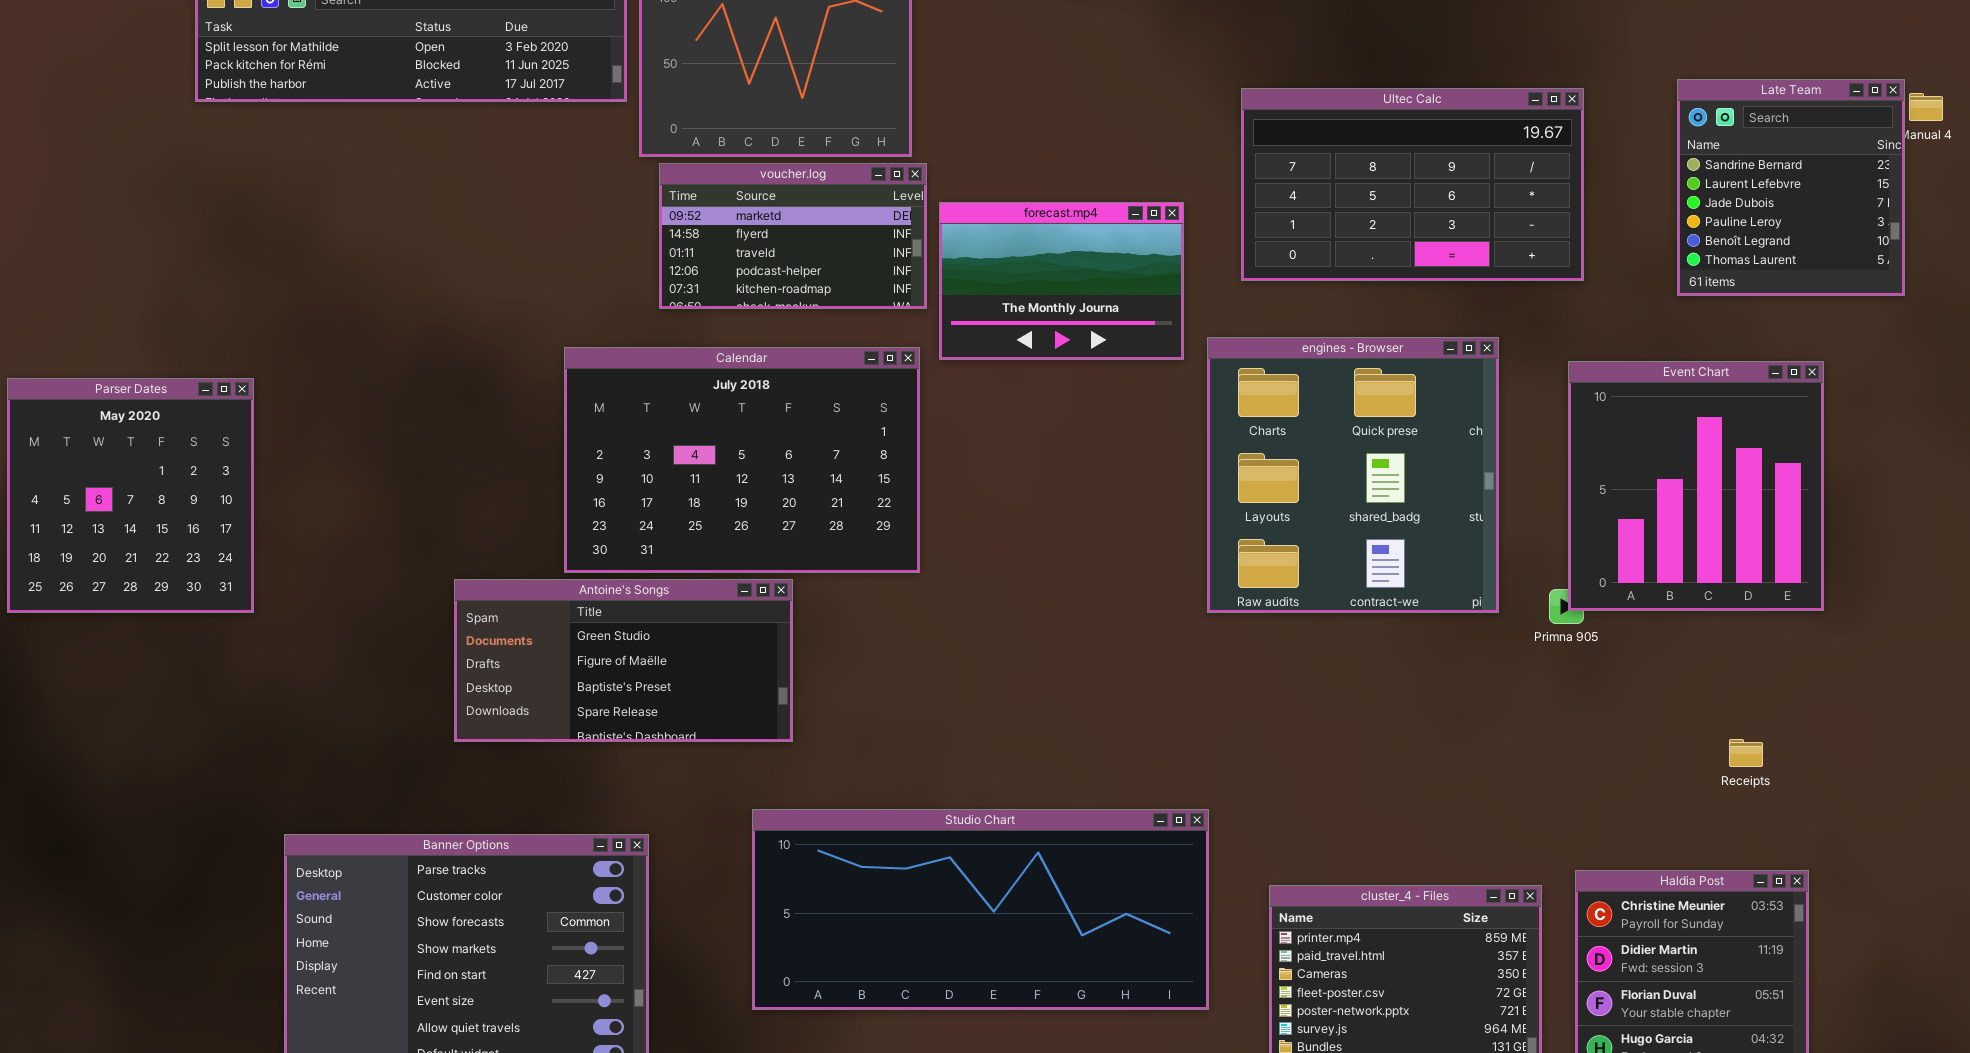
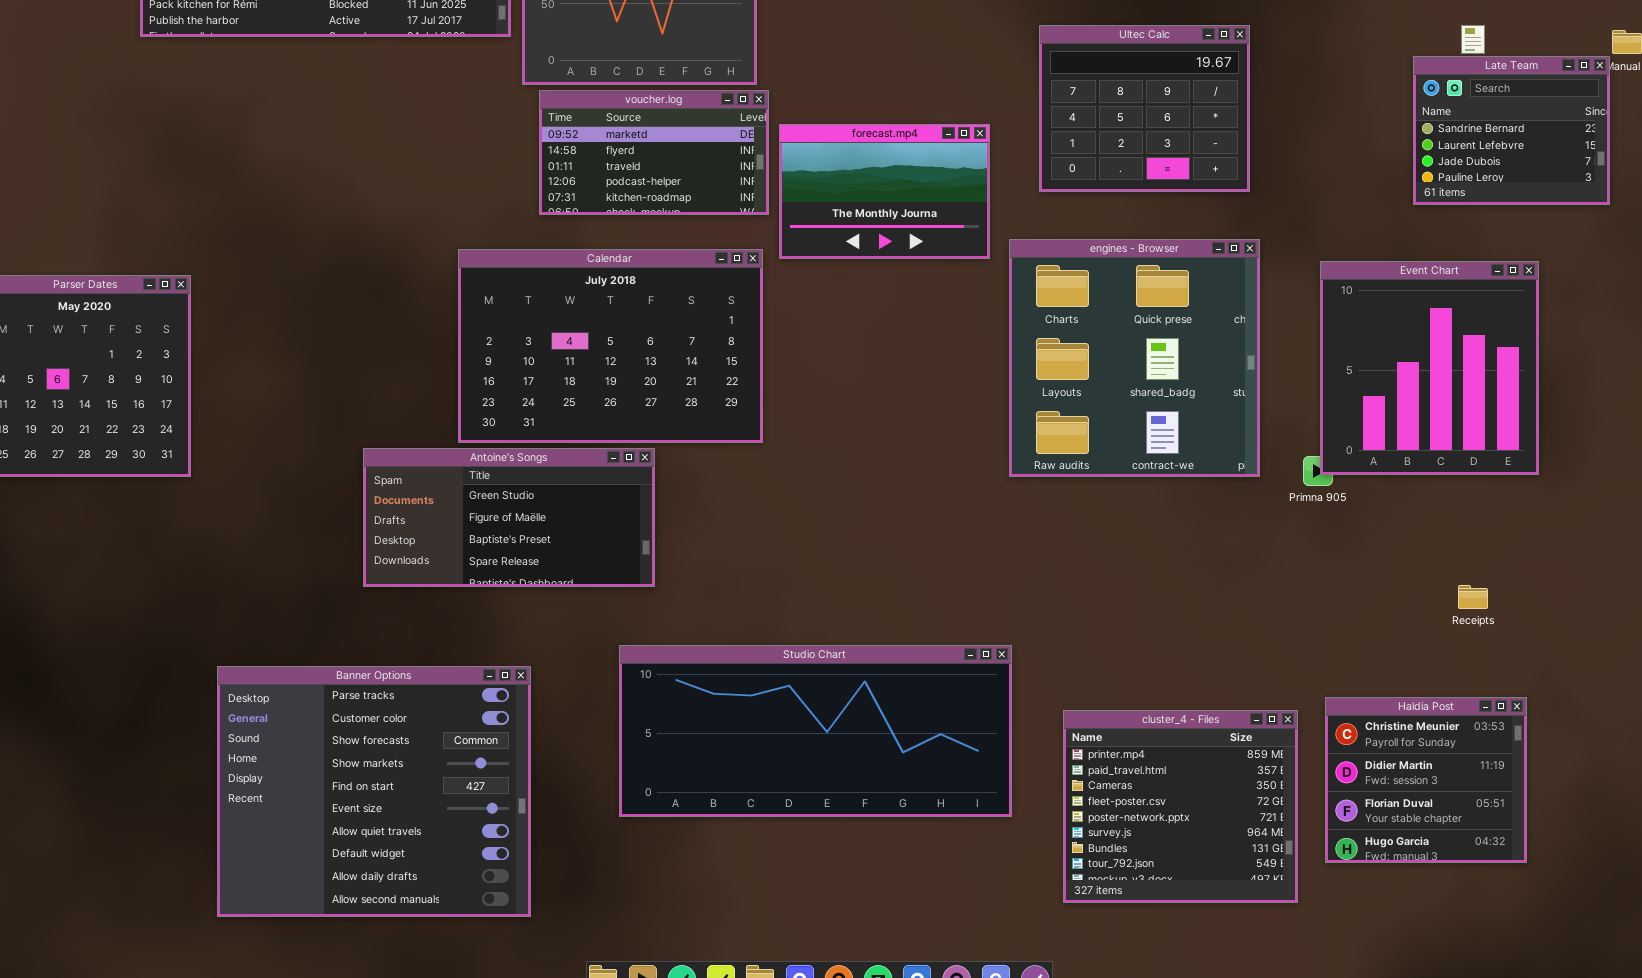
Late Team: [1677,79,1905,296] -> [1413,56,1610,205], resized
Ultec Calc: [1241,88,1584,281] -> [1039,25,1250,192], resized

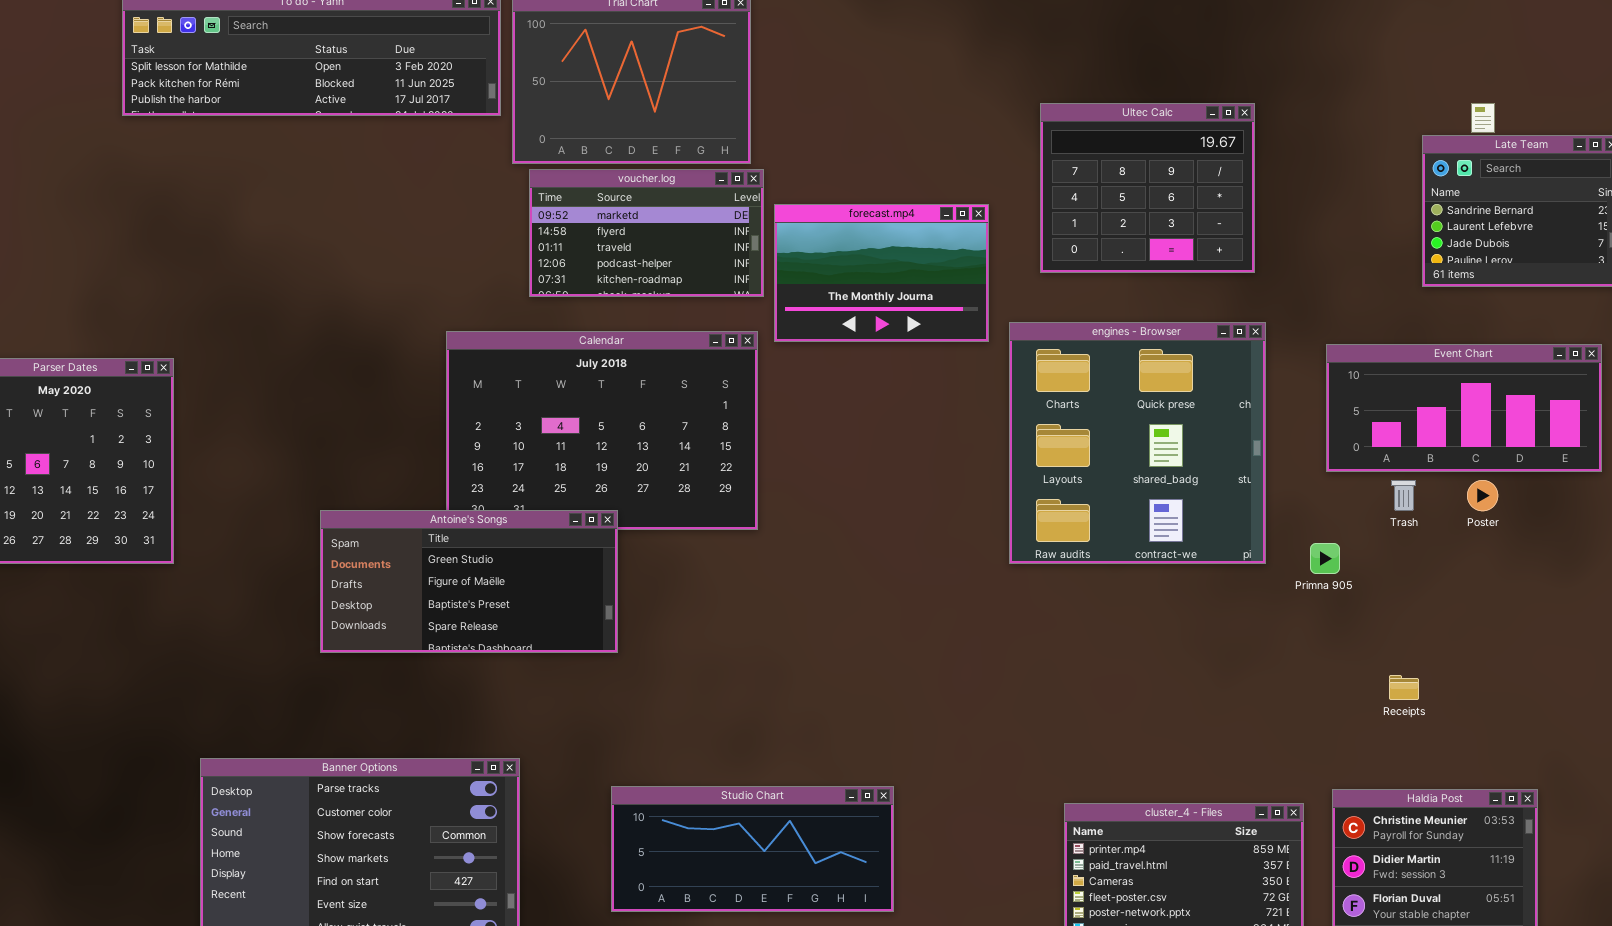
Event Chart: [1320,261,1539,475] -> [1326,344,1602,472], resized
Antoine's Songs: [363,448,655,587] -> [320,510,618,653], moved
Receipts: [1458,585,1488,609] -> [1389,675,1419,700], moved
Studio Chart: [619,645,1012,817] -> [611,786,894,912], resized

